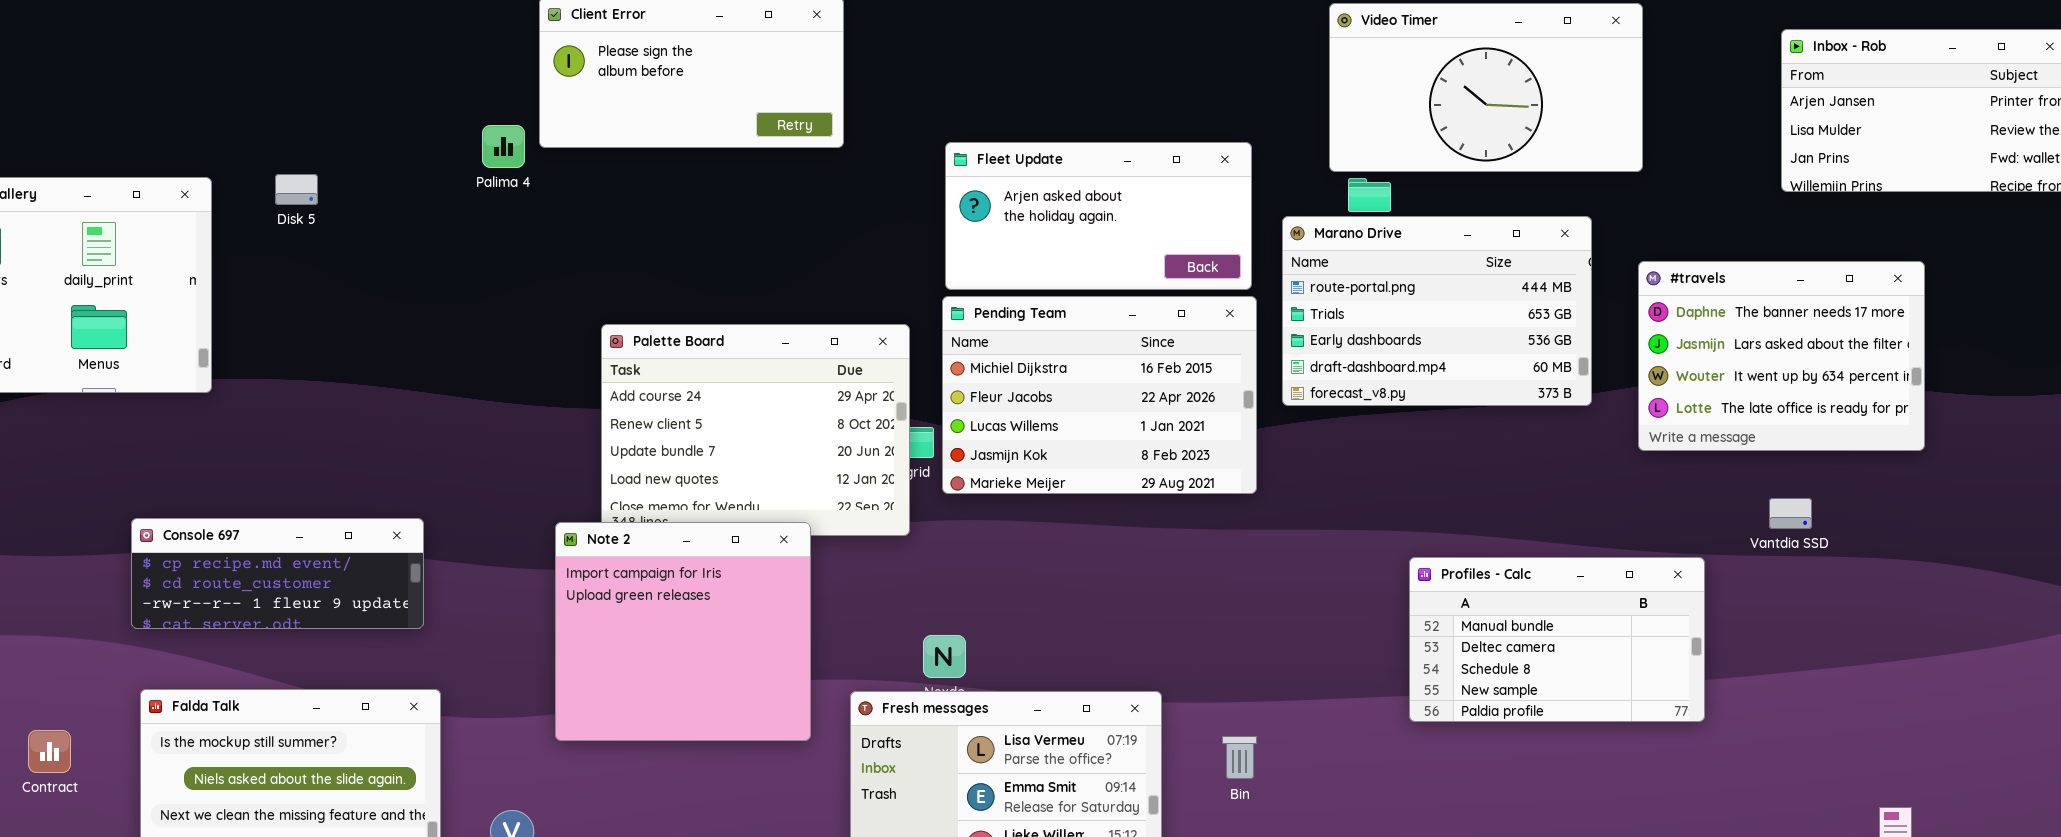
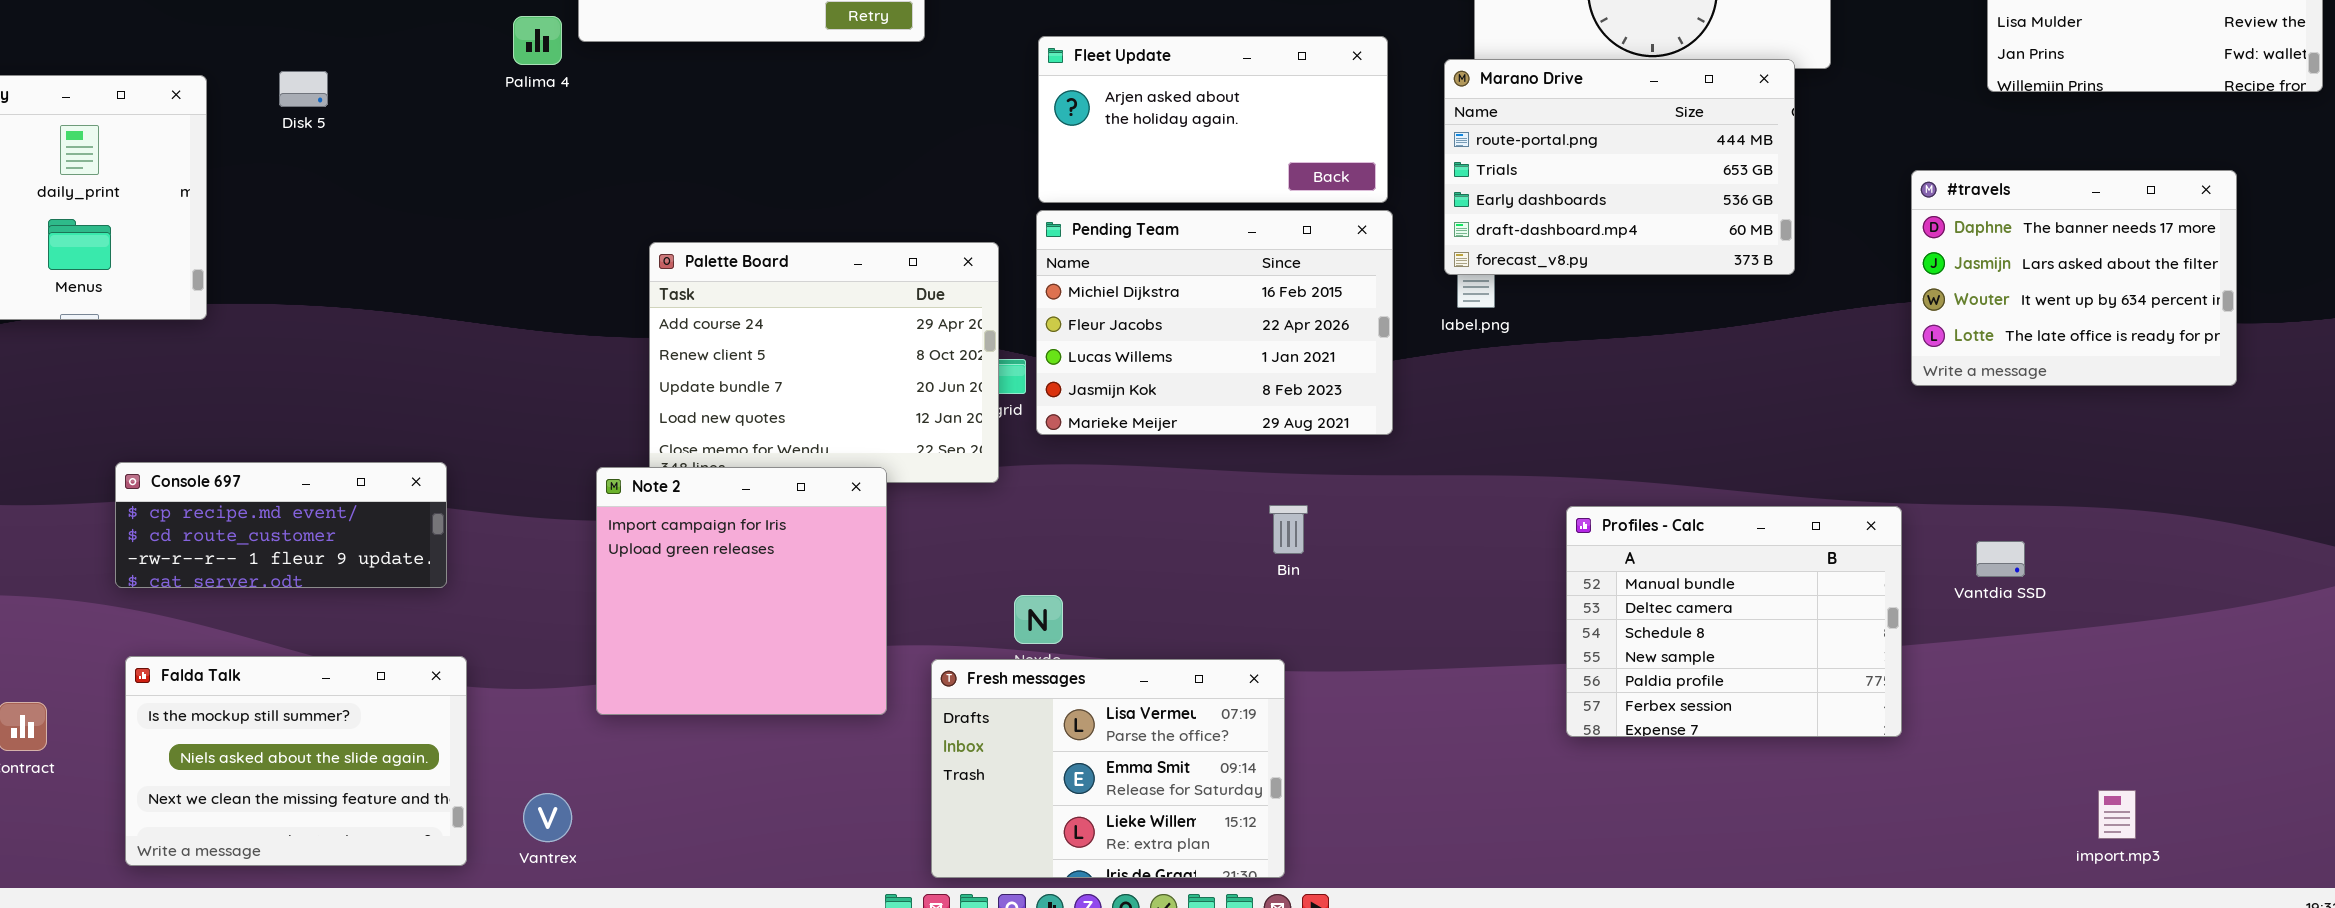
Marano Drive: [1282,216,1592,406] -> [1444,59,1795,275], moved
#travels: [1638,261,1925,451] -> [1911,170,2237,386], moved
Vantdia SSD: [1769,498,1812,529] -> [1976,541,2025,577], moved
Profiles - Calc: [1409,557,1705,722] -> [1566,506,1902,737], resized
Bin: [1222,736,1257,779] -> [1269,505,1308,554], moved

